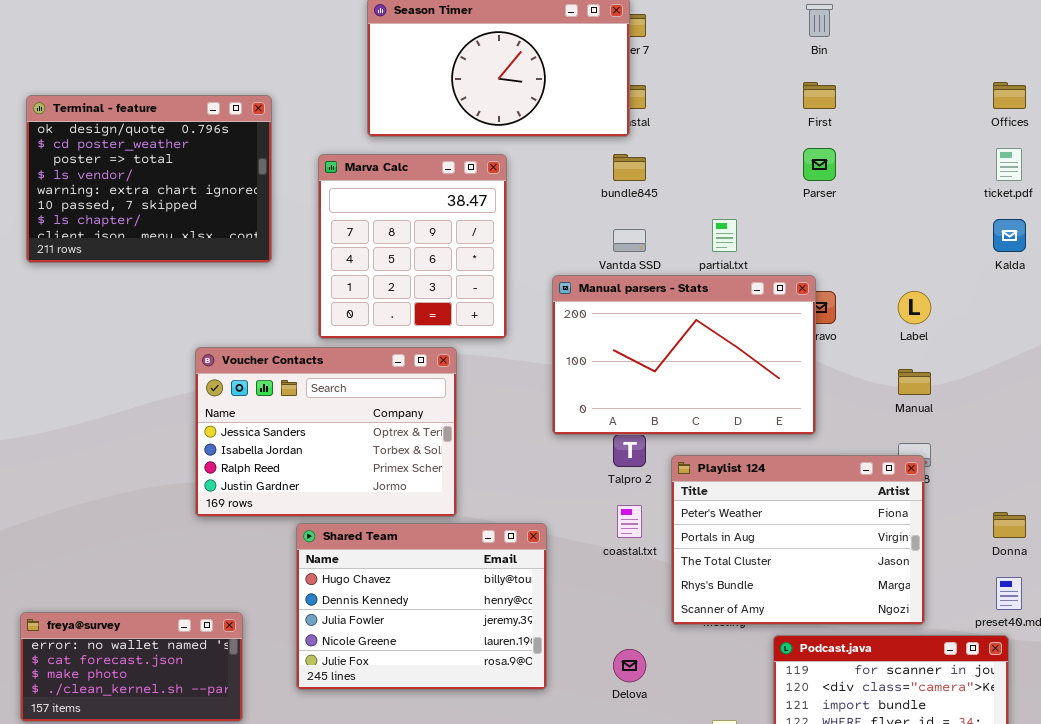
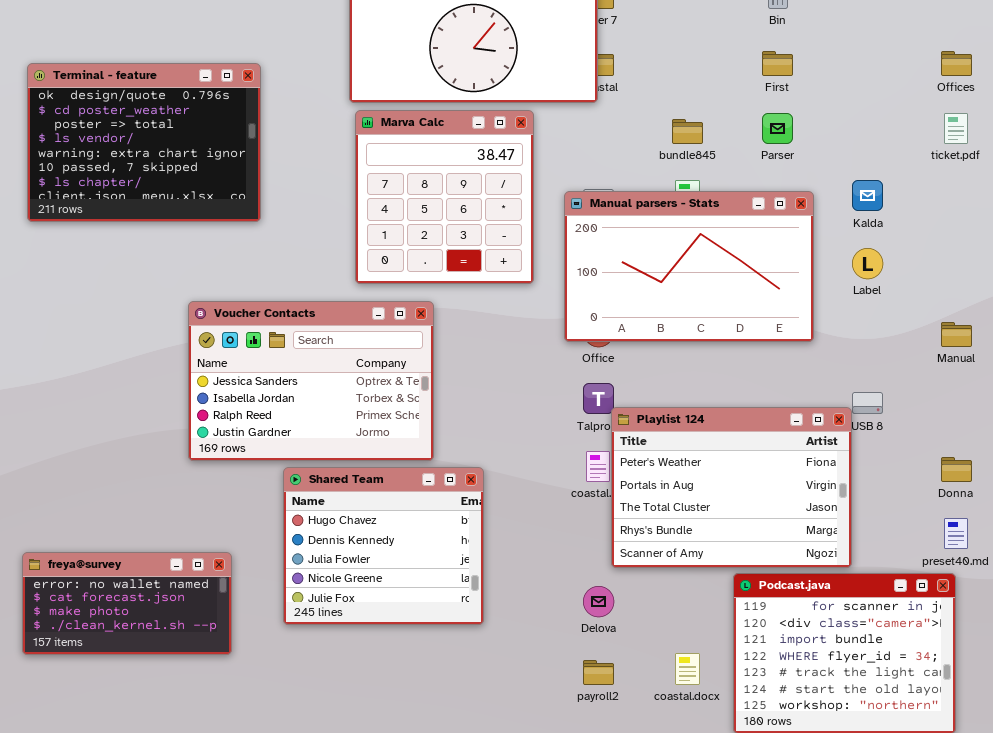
Marva Calc: [318,154,507,339] -> [355,110,534,284], moved
bundle845: [613,154,646,181] -> [672,119,703,144], moved
Kalda: [993,219,1026,252] -> [852,180,883,211], moved
Manual parsers - Stats: [552,275,816,435] -> [564,191,814,342], moved
Manual: [898,369,931,395] -> [941,322,972,347], moved
Playlist 124: [671,455,925,625] -> [611,407,852,568], moved
Shared Team: [296,523,547,690] -> [283,467,484,625], resized

